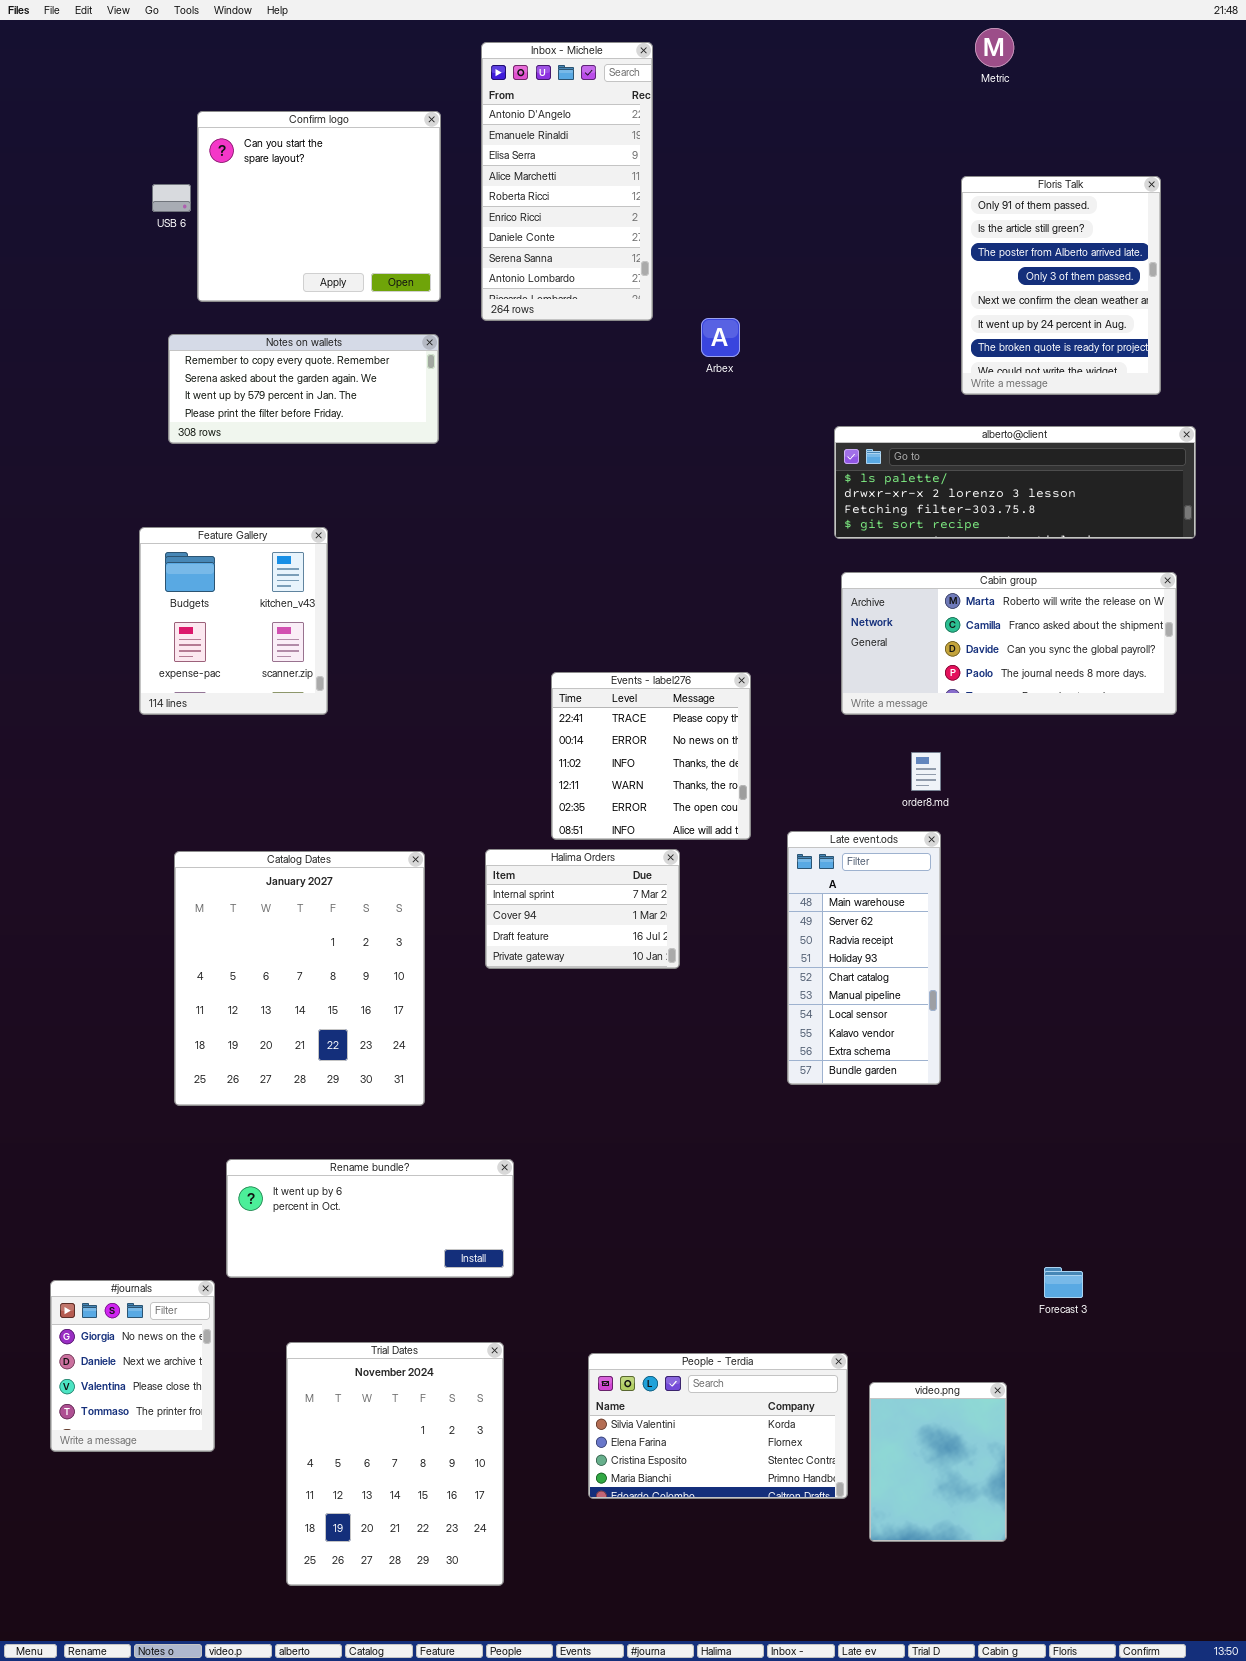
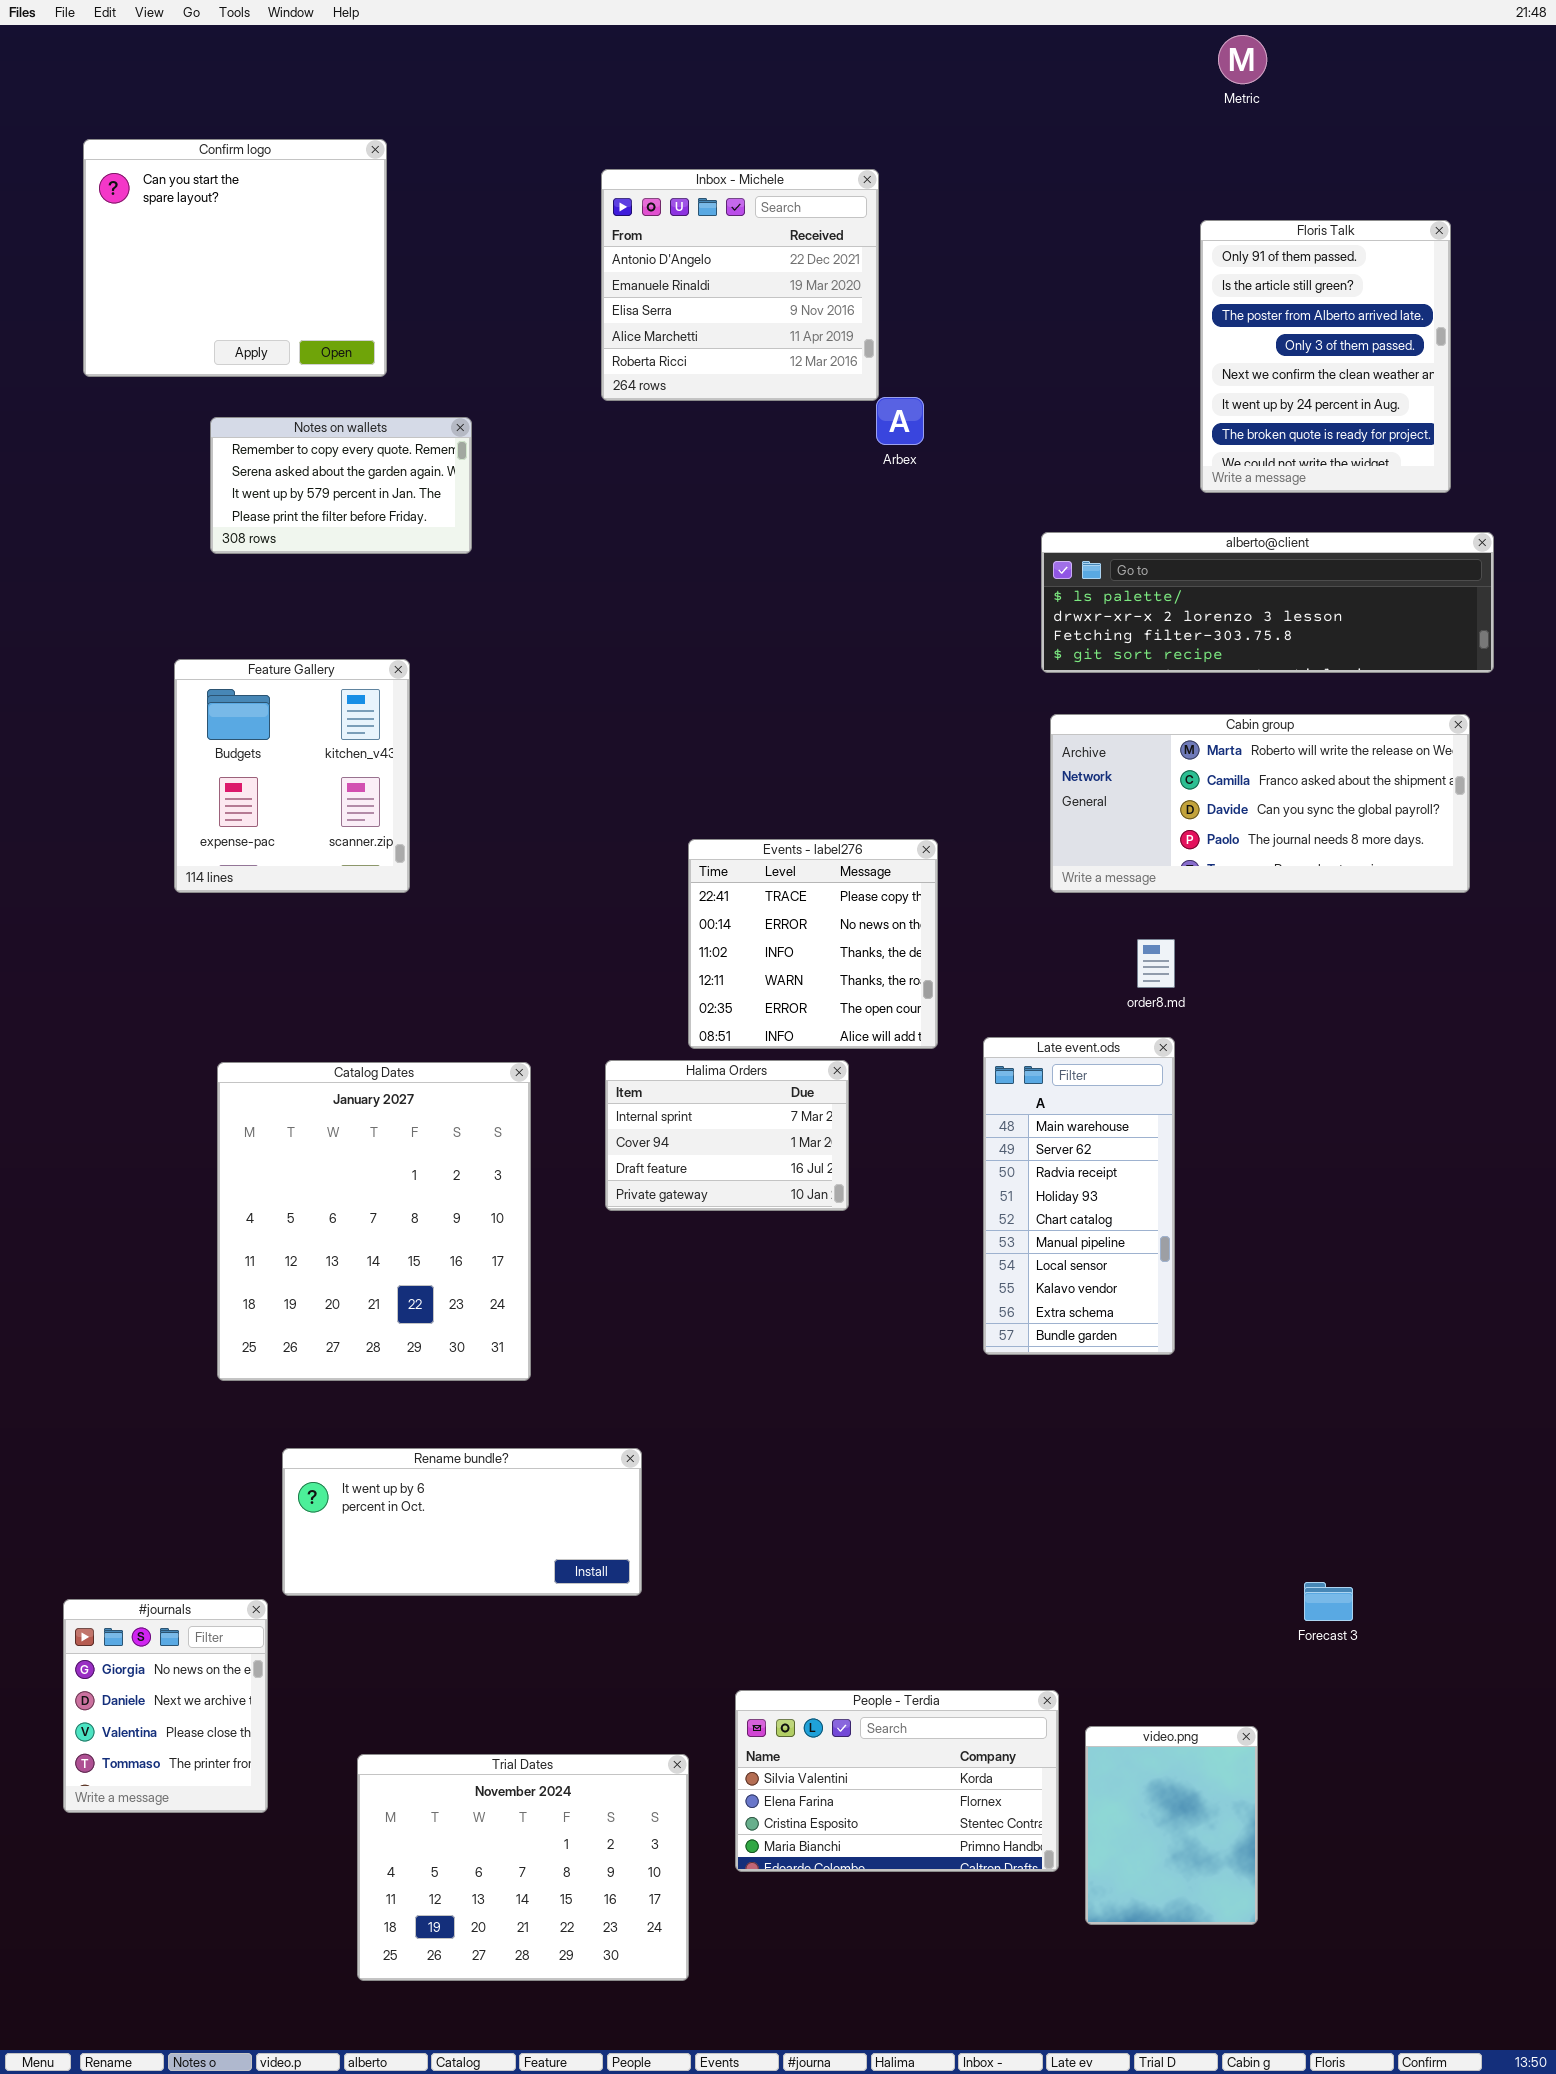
Inbox - Michele: [481,42,653,321] -> [601,169,879,401], resized
Confirm logo: [197,111,441,302] -> [83,139,387,377], moved
Notes on wallets: [168,334,439,444] -> [210,417,472,554], resized
Trial Dates: [286,1342,504,1586] -> [357,1754,689,1981], resized

